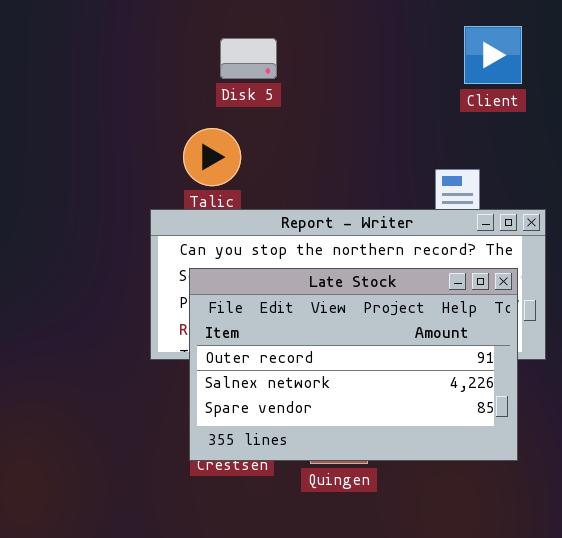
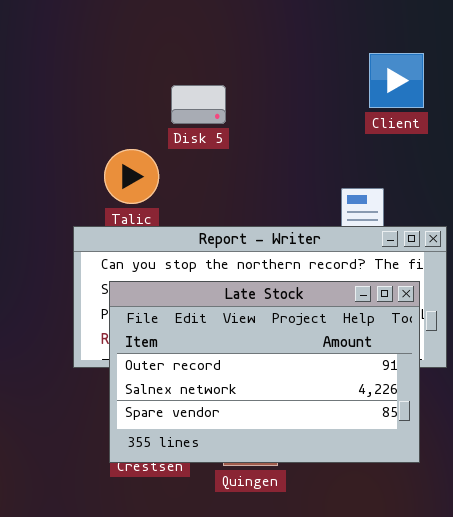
Disk 5: [220,38,277,79] -> [171,85,226,124], moved

